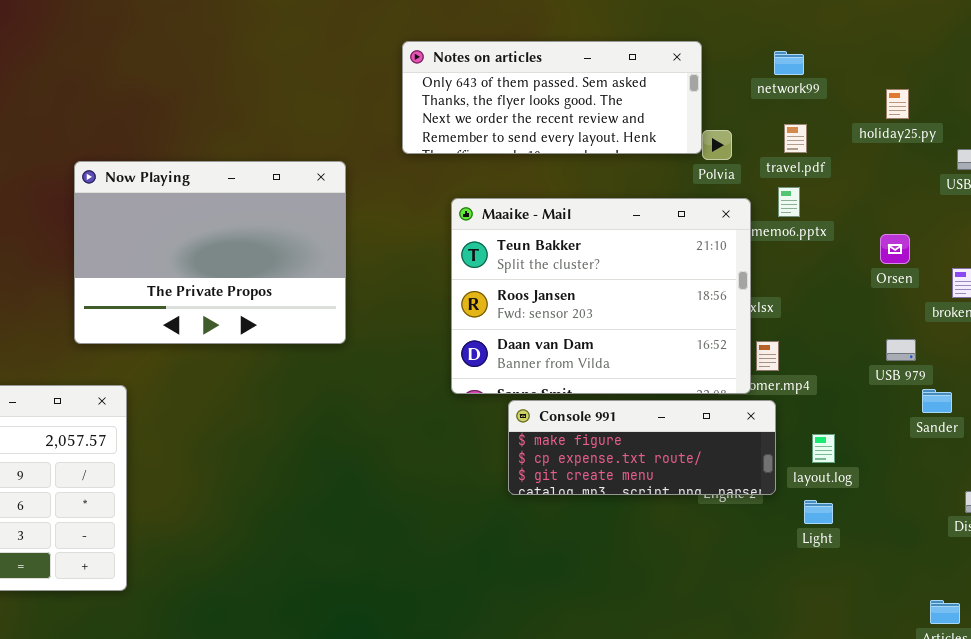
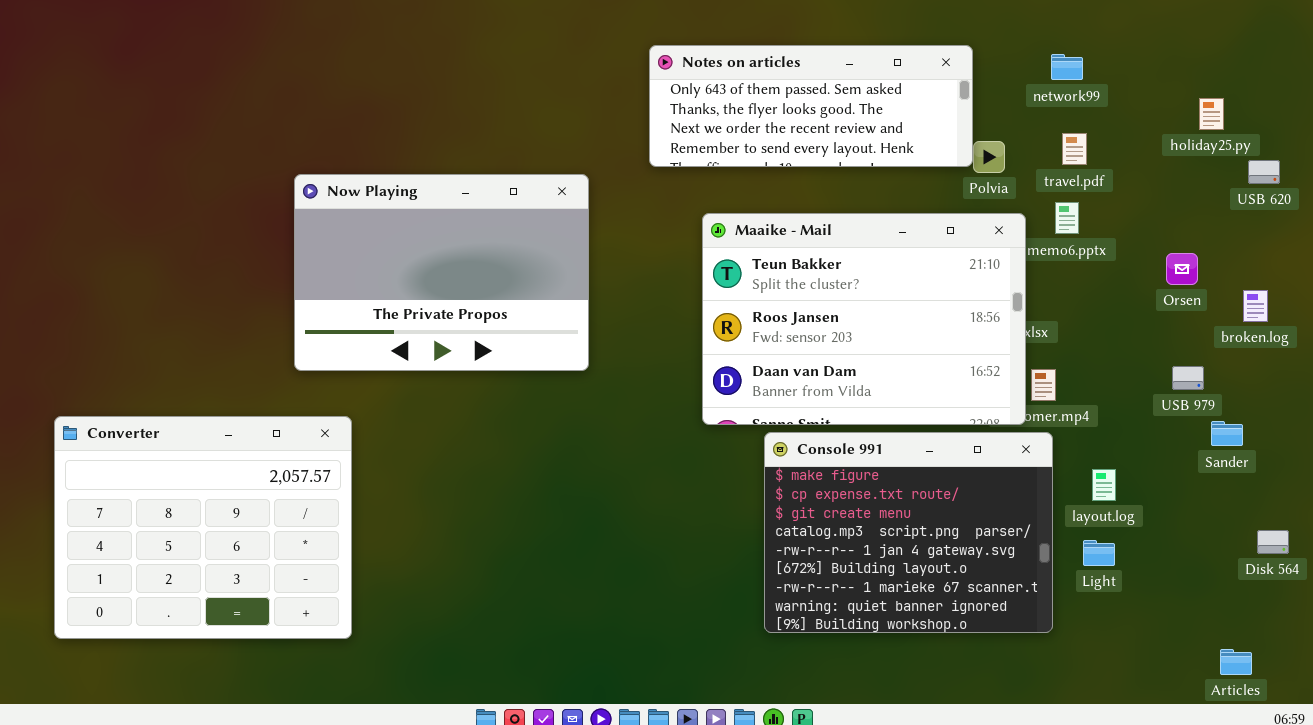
holiday25.py: [886,89,909,119] -> [1199,98,1224,130], moved
Console 991: [508,400,776,495] -> [764,432,1053,633], resized

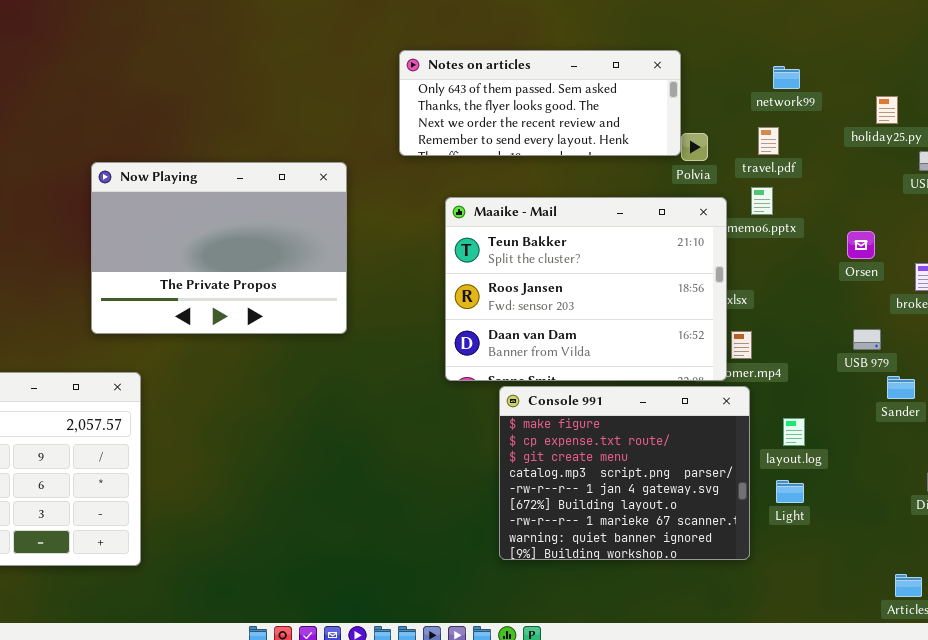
network99: [1051,54,1083,80] -> [773,66,800,89], moved

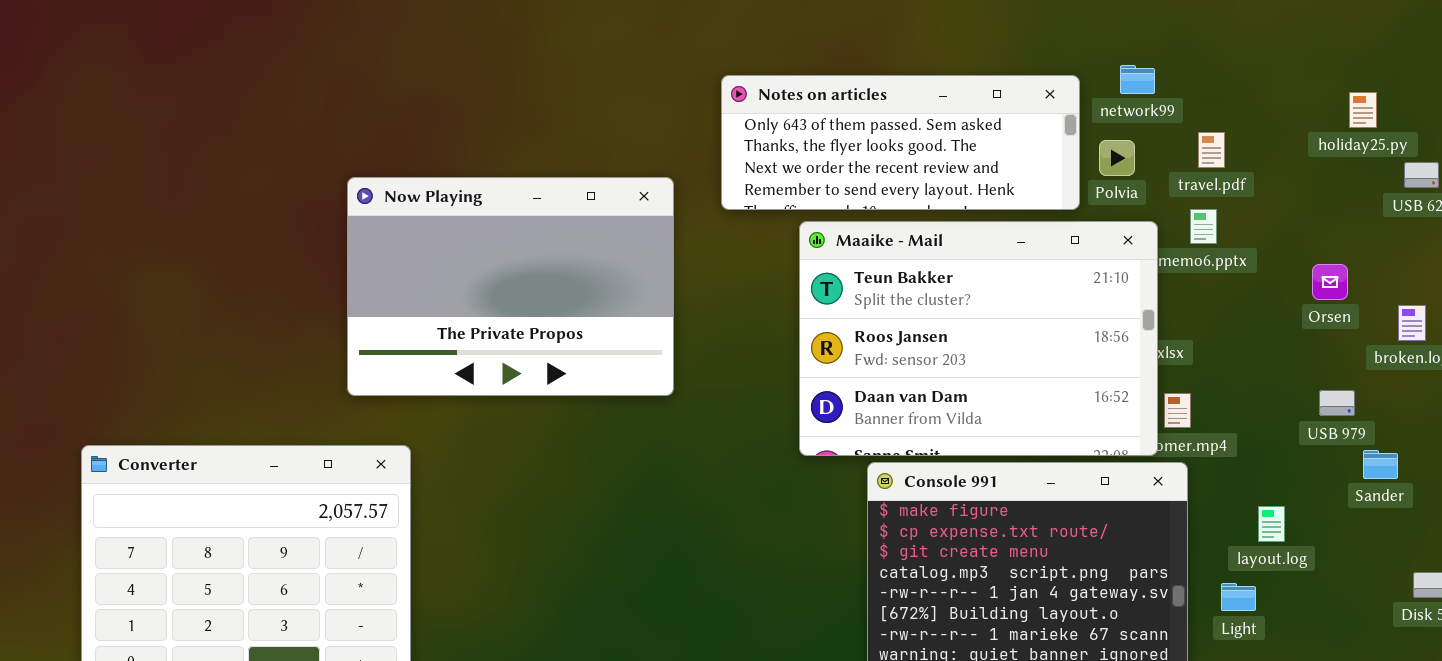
Notes on articles: [399,50,681,156] -> [721,75,1080,210], moved
network99: [773,66,800,89] -> [1120,65,1155,94], moved
layout.log: [783,418,805,446] -> [1258,506,1285,542], moved

